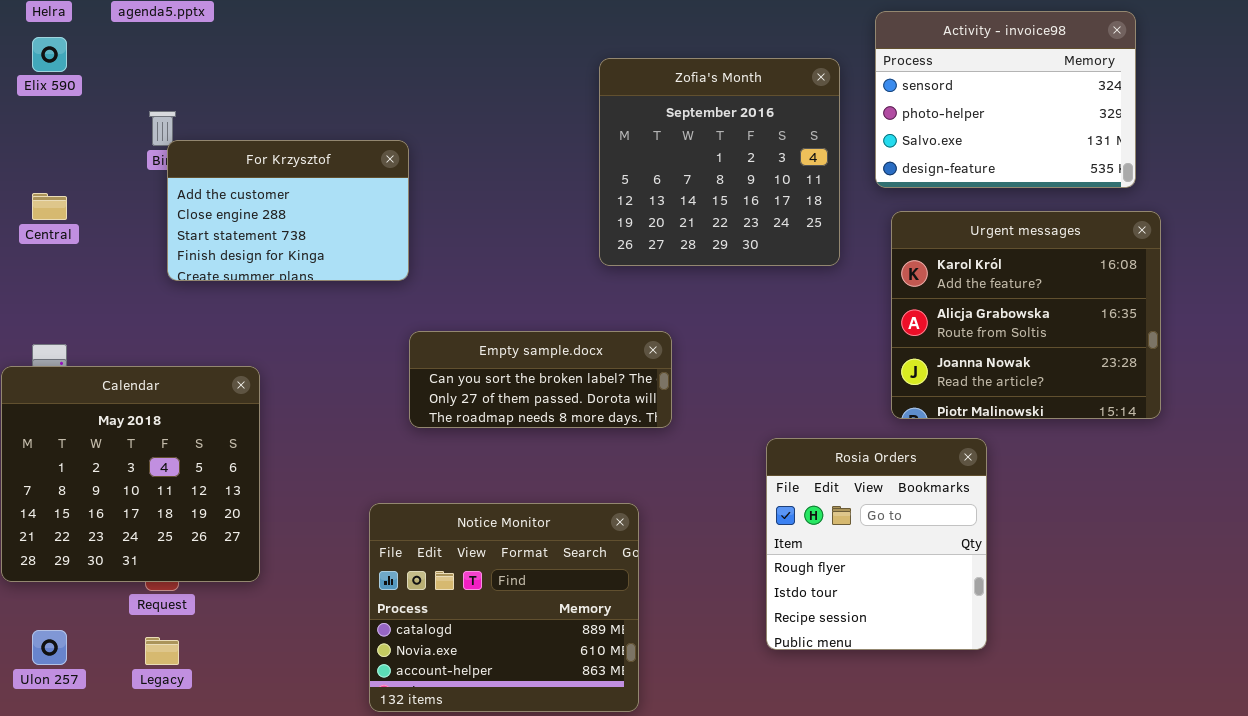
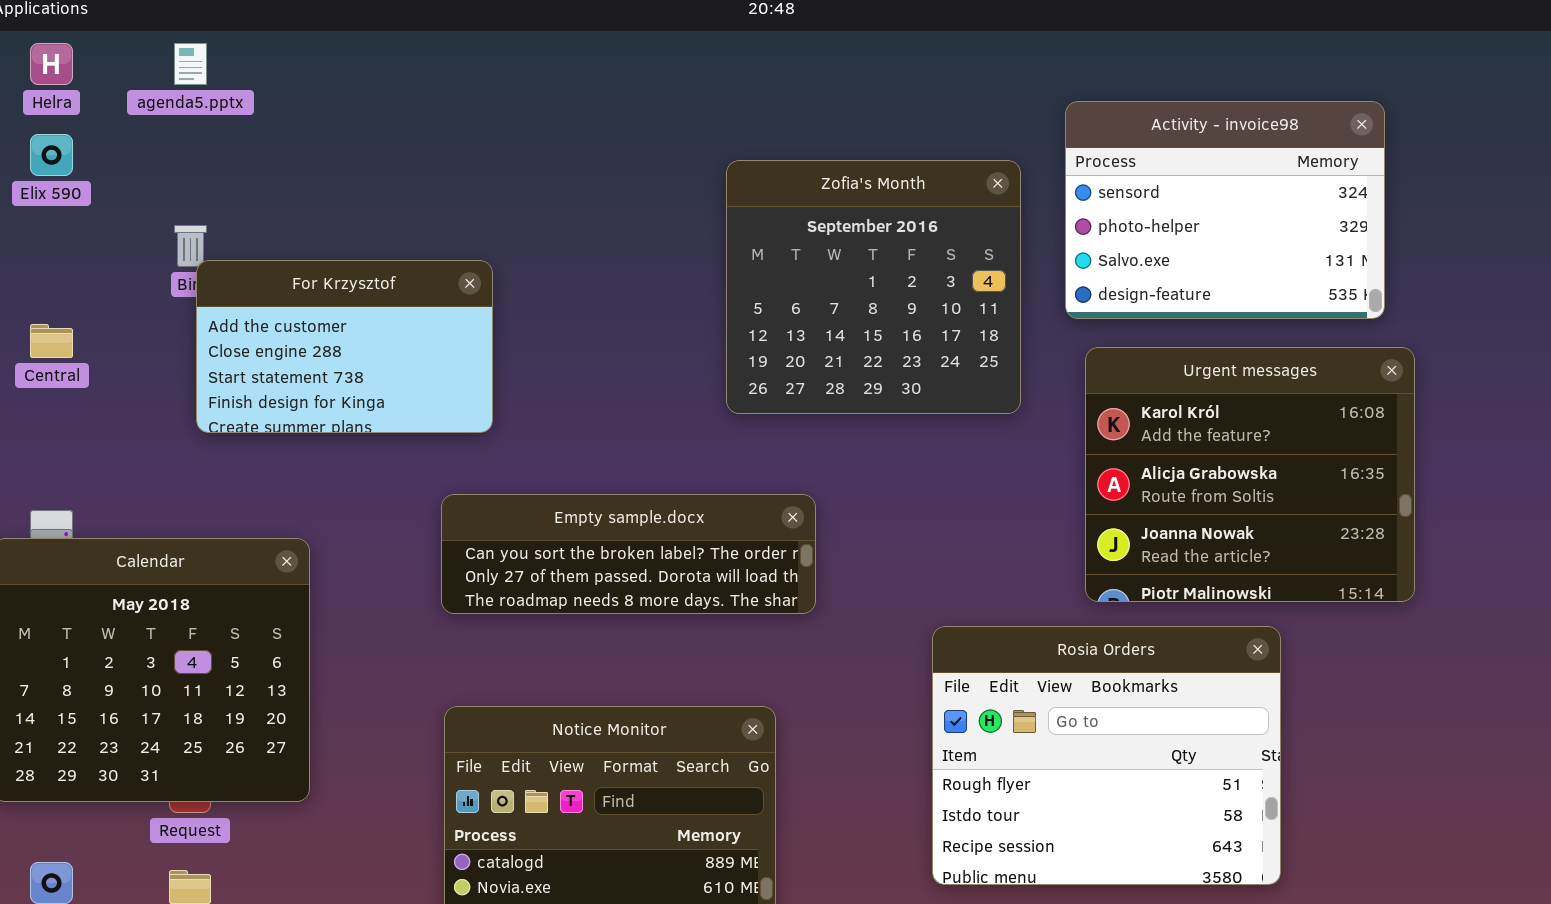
Empty sample.docx: [409,331,672,428] -> [441,494,816,614], resized
Rosia Orders: [766,438,987,650] -> [932,626,1281,885], resized

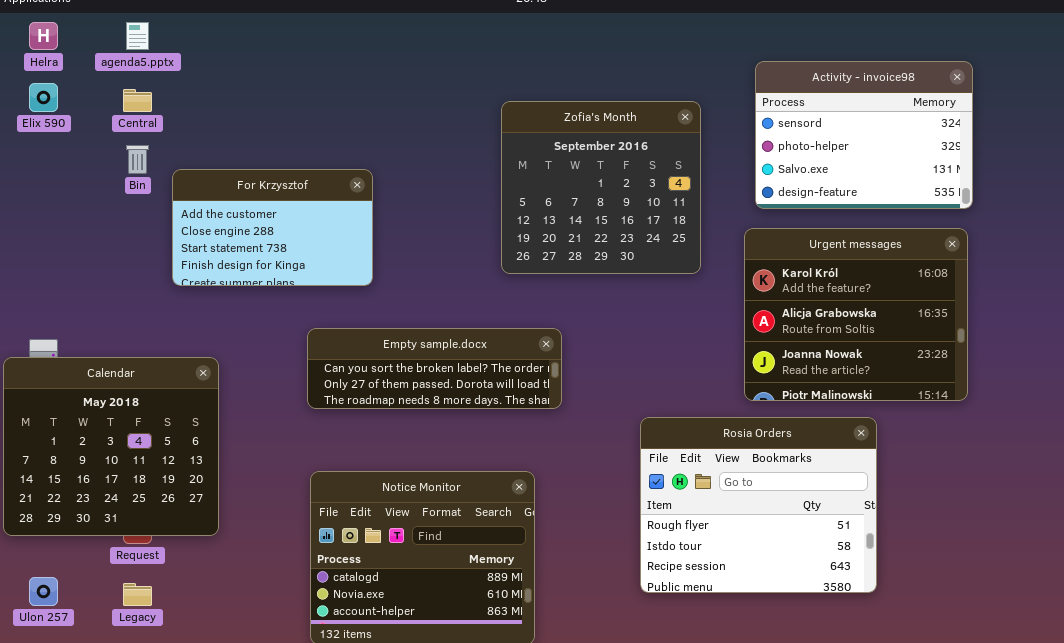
Activity - invoice98: [1065,101,1385,319] -> [755,61,973,209], moved
For Krzysztof: [196,260,493,433] -> [172,169,373,286], moved
Central: [30,324,73,358] -> [123,89,152,112], moved

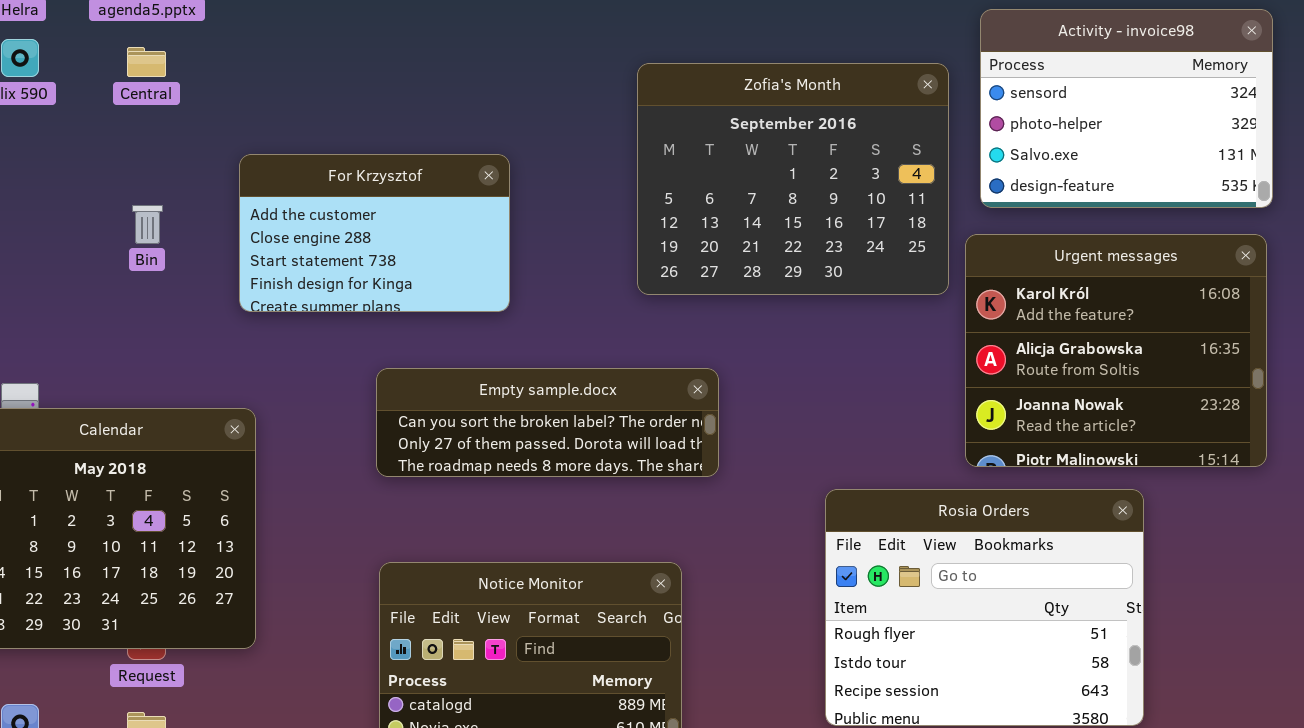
Zofia's Month: [501,101,701,274] -> [637,63,949,295], resized
Bin: [126,145,149,174] -> [132,205,163,244], moved
For Krzysztof: [172,169,373,286] -> [239,154,510,312], moved

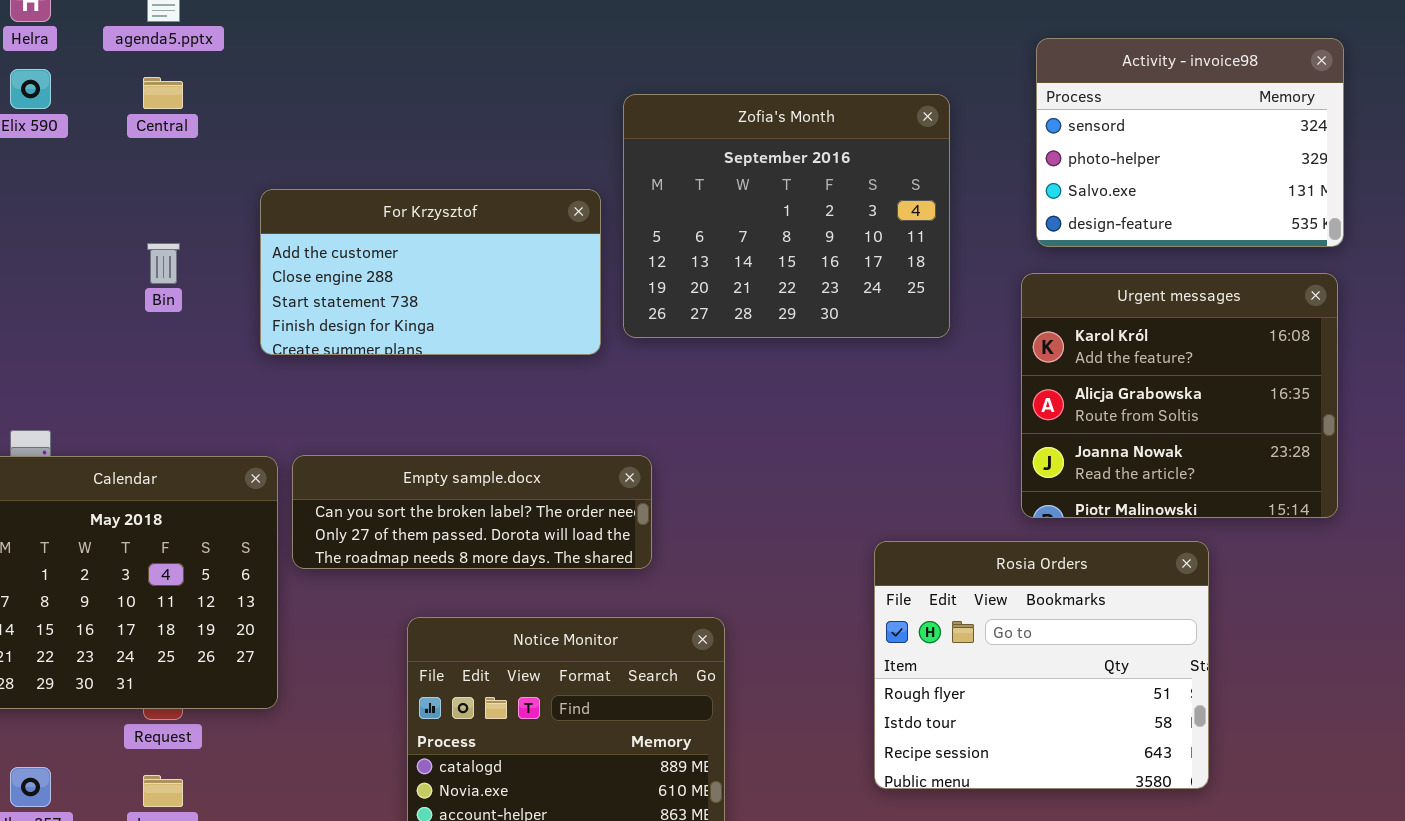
Zofia's Month: [637,63,949,295] -> [623,94,950,338], moved
For Krzysztof: [239,154,510,312] -> [260,189,601,355], resized
Empty sample.docx: [376,368,719,477] -> [292,455,652,569], moved

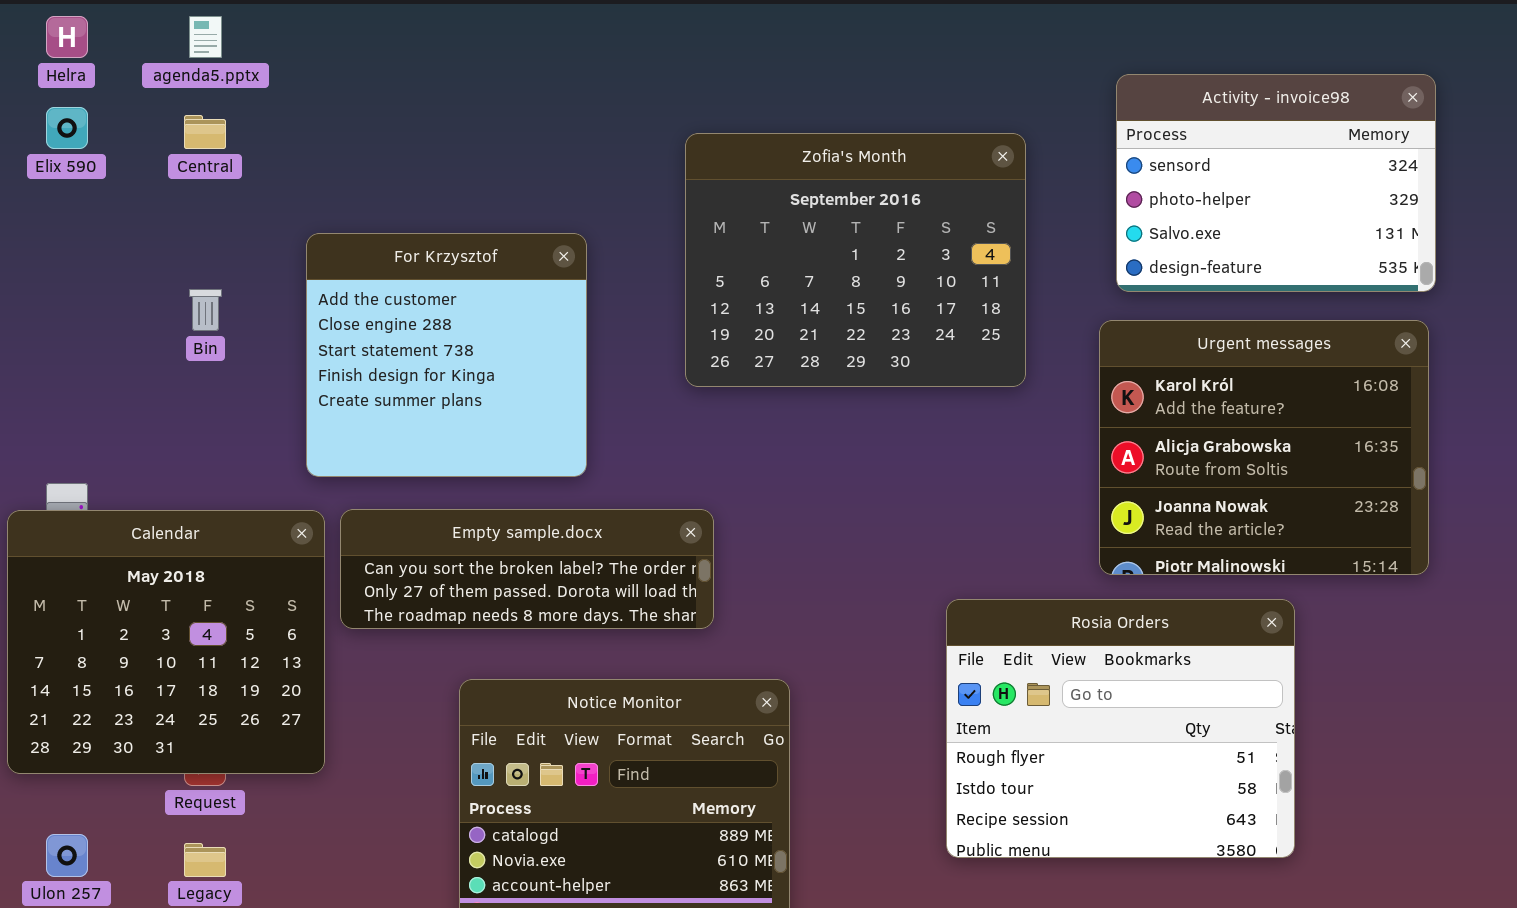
For Krzysztof: [260,189,601,355] -> [306,233,587,477], resized

